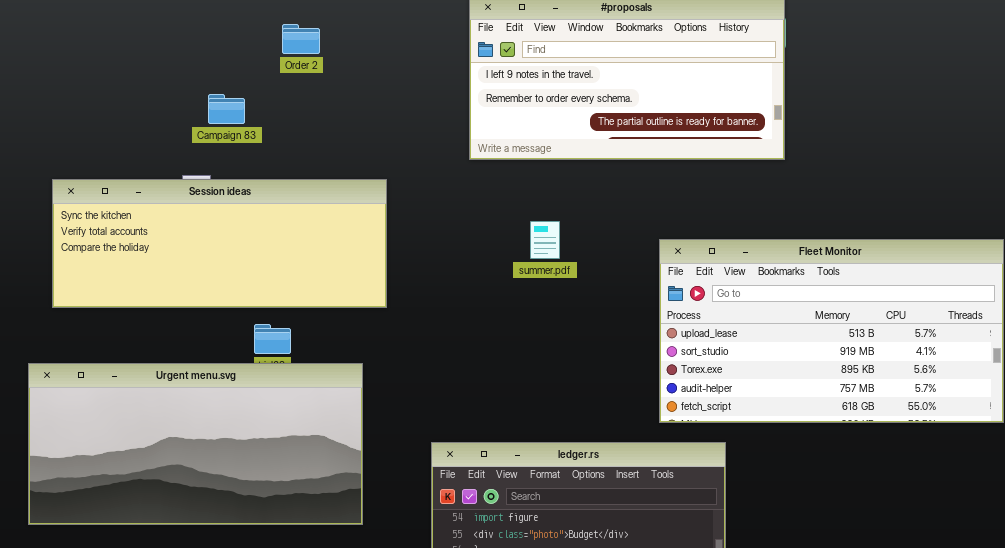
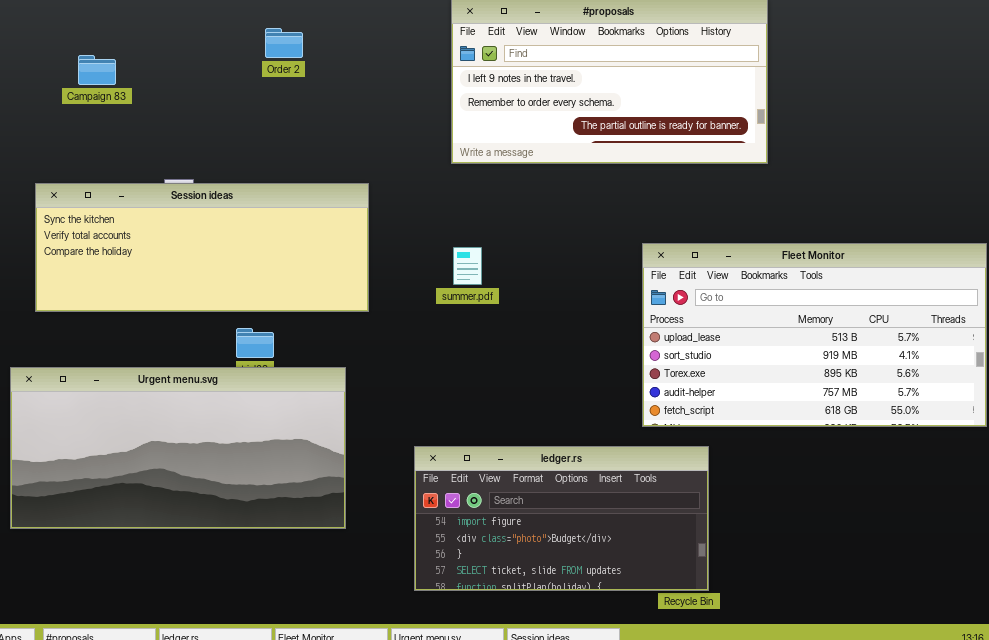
Campaign 83: [208,94,245,124] -> [78,55,116,85], moved
summer.pdf: [530,221,560,259] -> [453,247,482,285], moved

